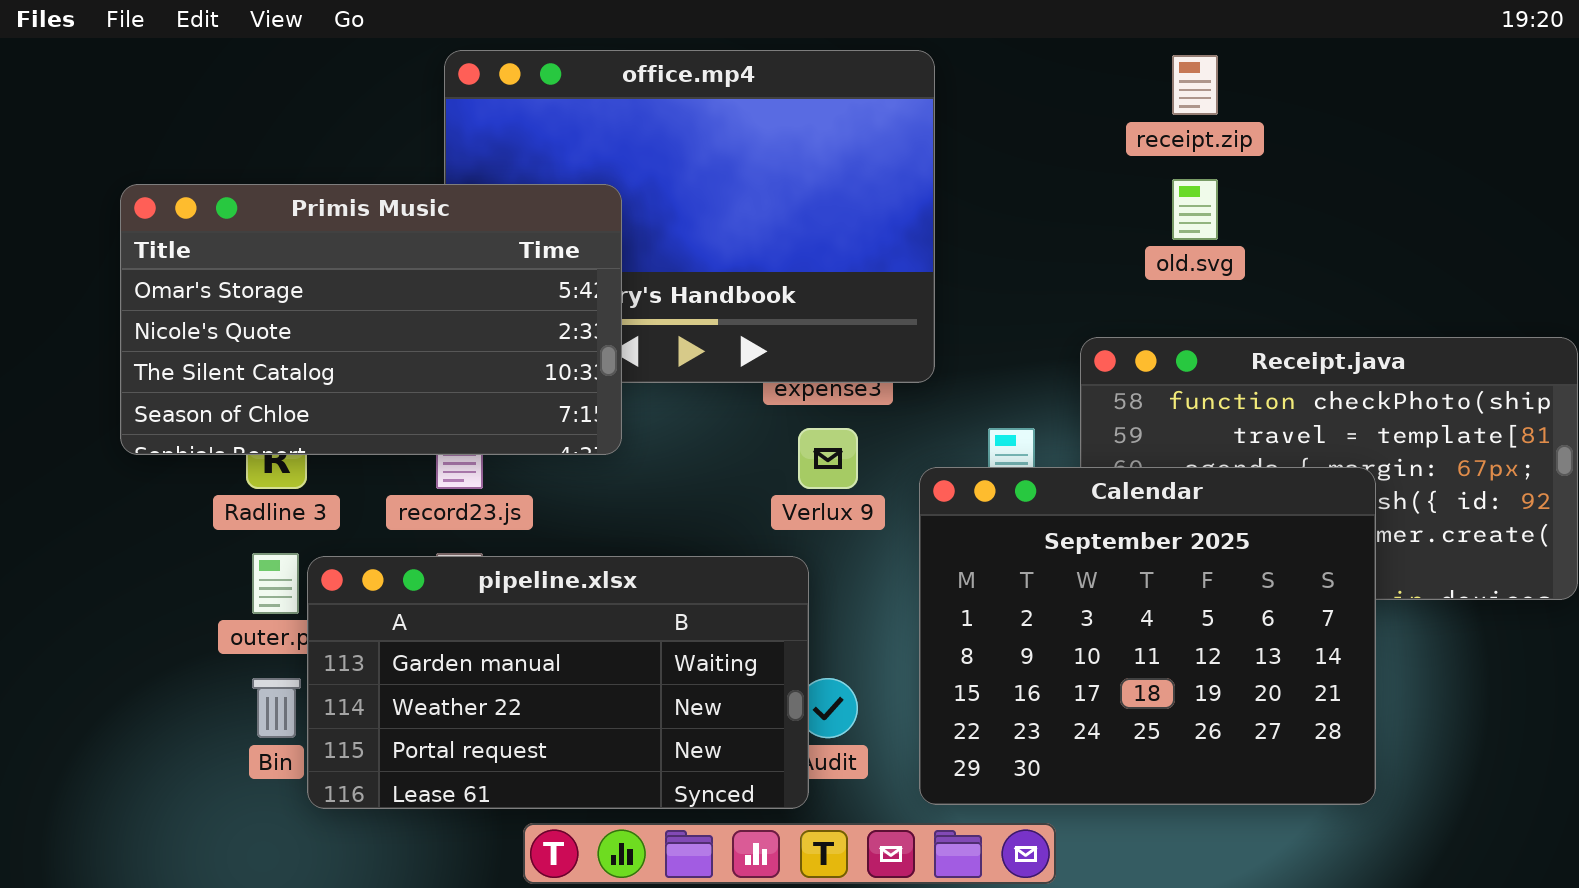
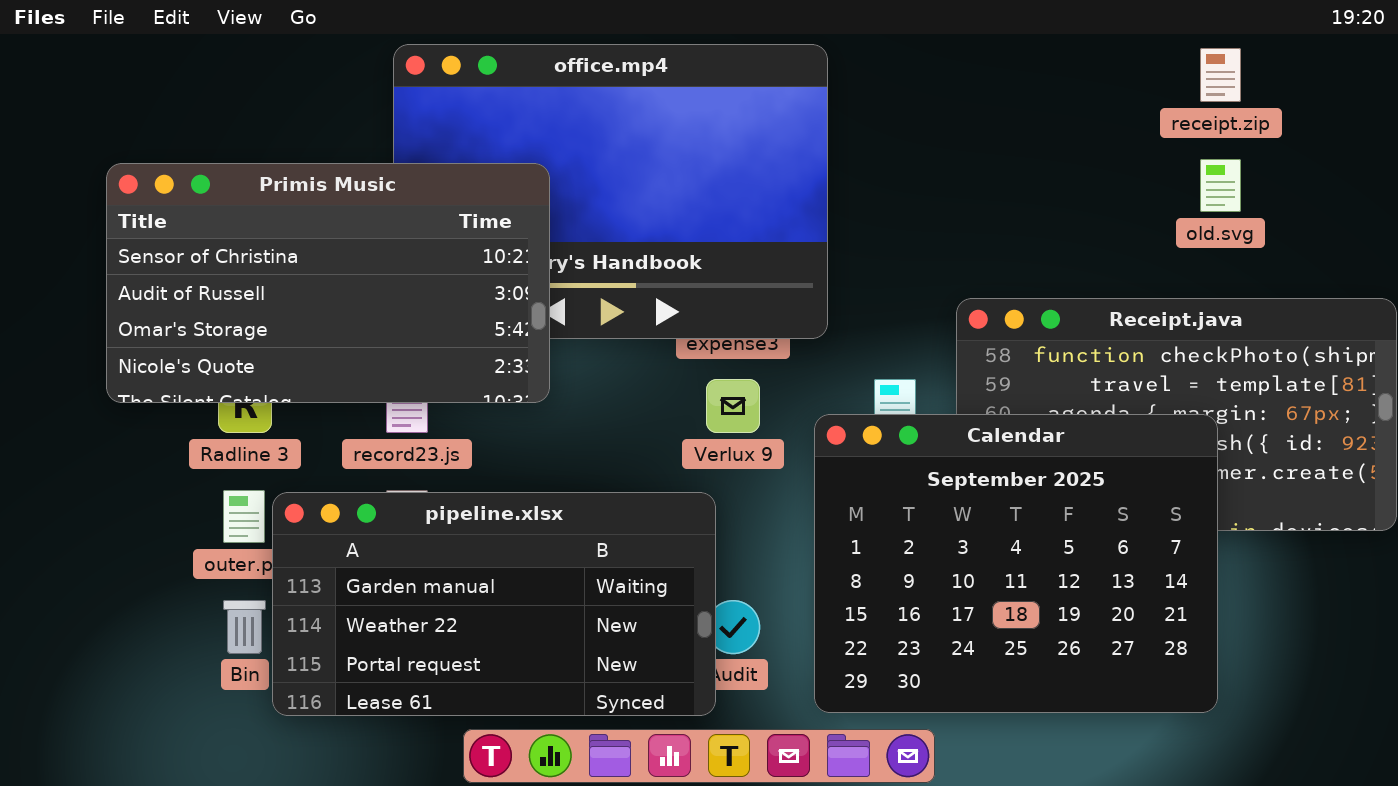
receipt.zip: [1172,55,1218,115] -> [1200,48,1241,102], moved
old.svg: [1172,179,1218,240] -> [1200,159,1241,212], moved
Primis Music: [120,184,622,455] -> [106,163,550,403], scrolled up 2 rows

